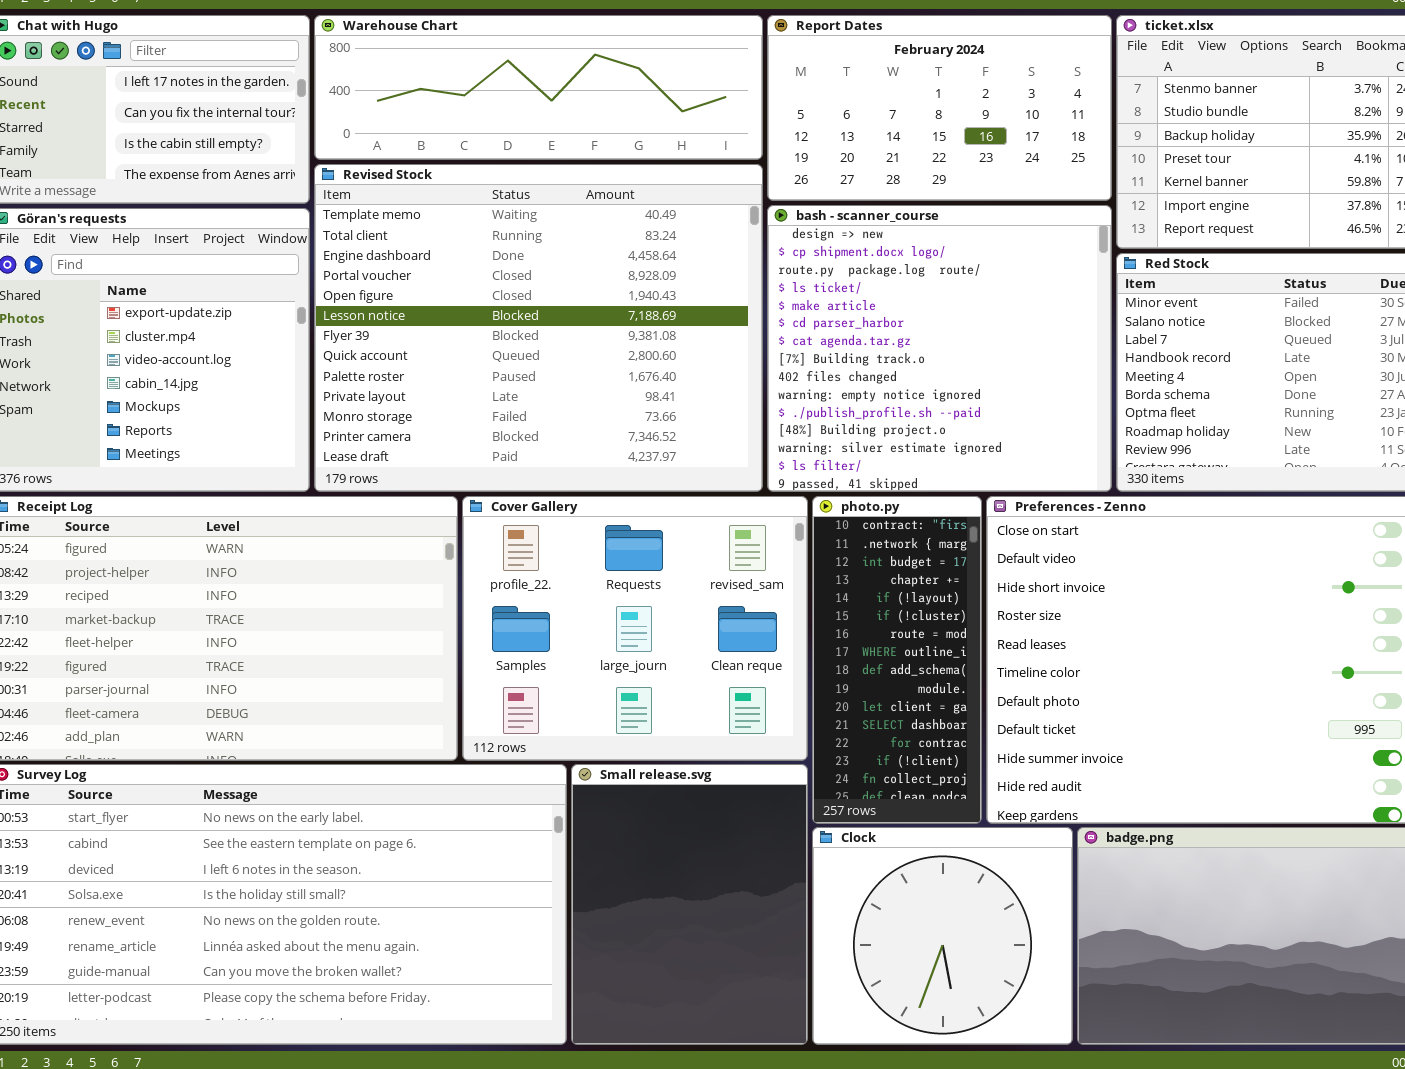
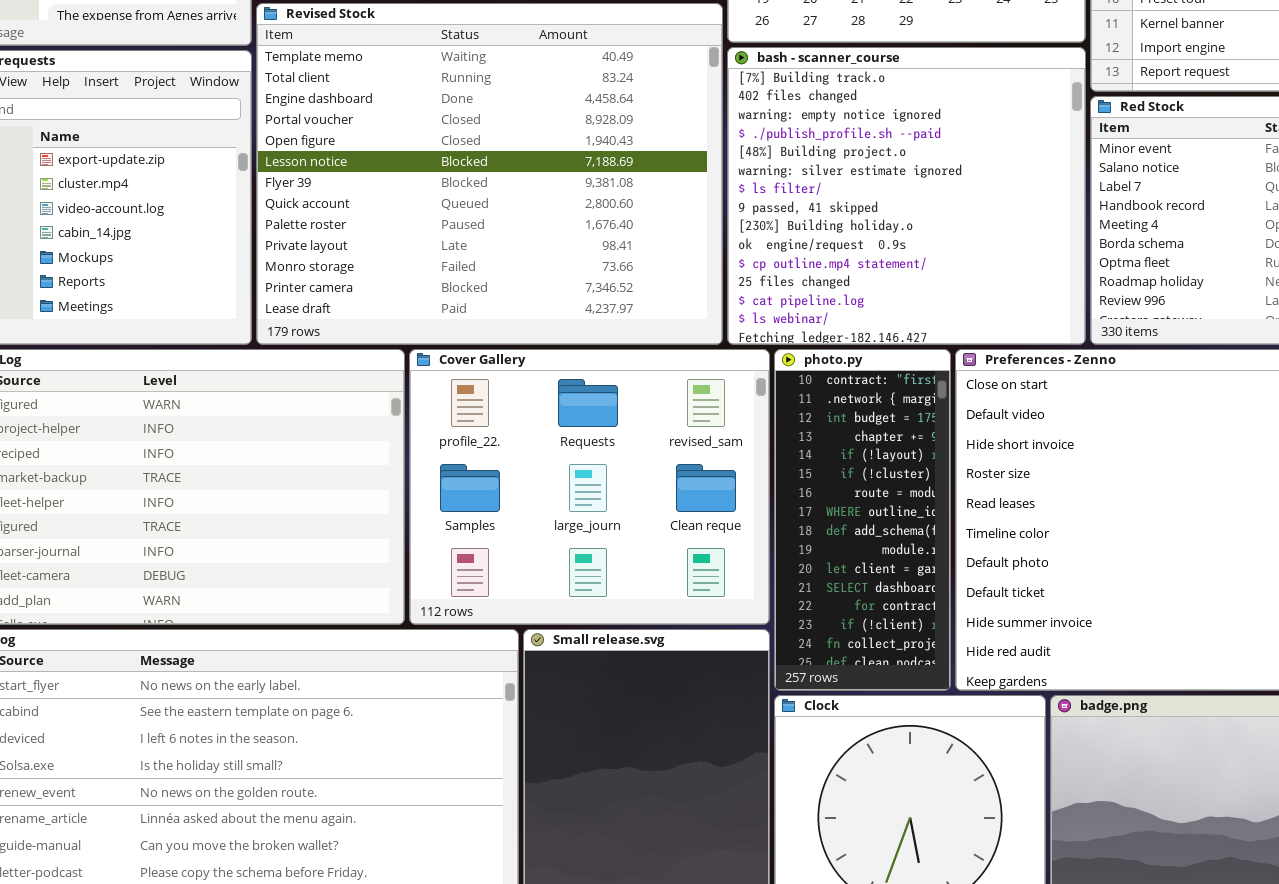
bash - scanner_course: [767,205,1112,492] -> [727,47,1086,345], scrolled down 7 rows

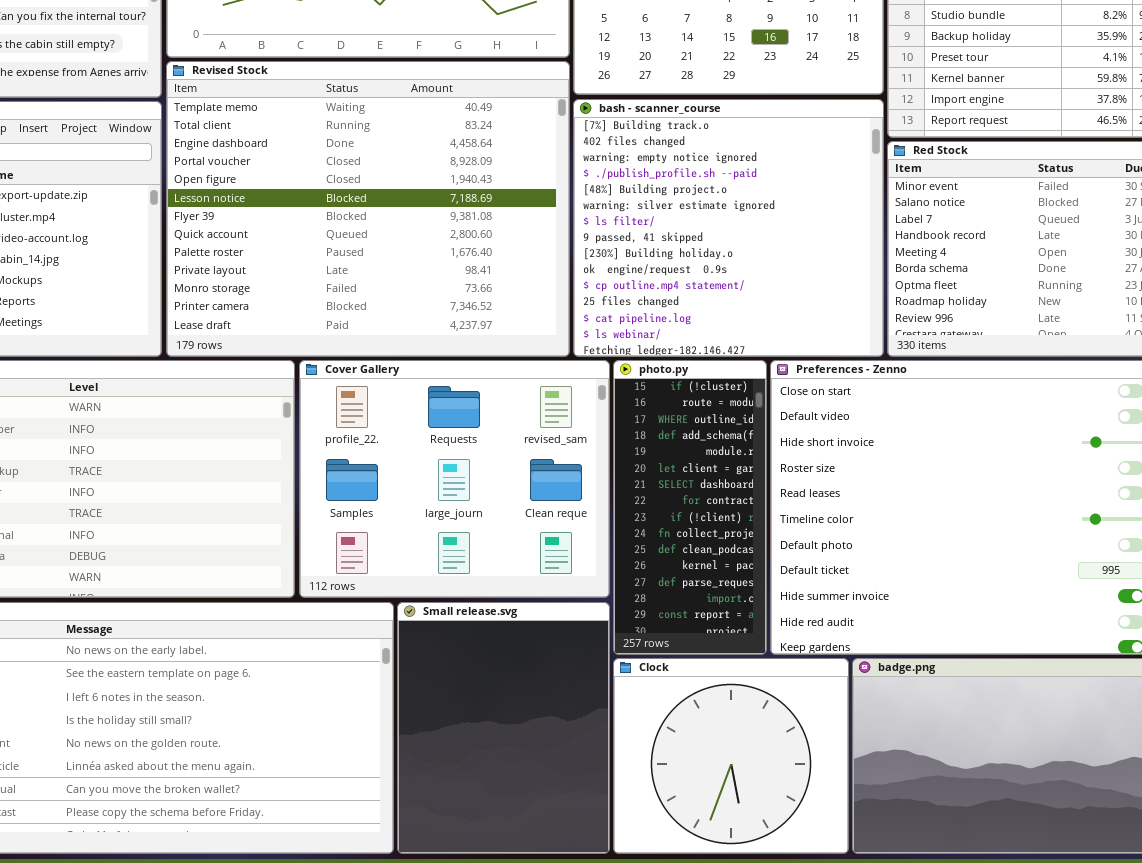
photo.py: [774,349,951,691] -> [613,360,767,655], scrolled down 5 rows

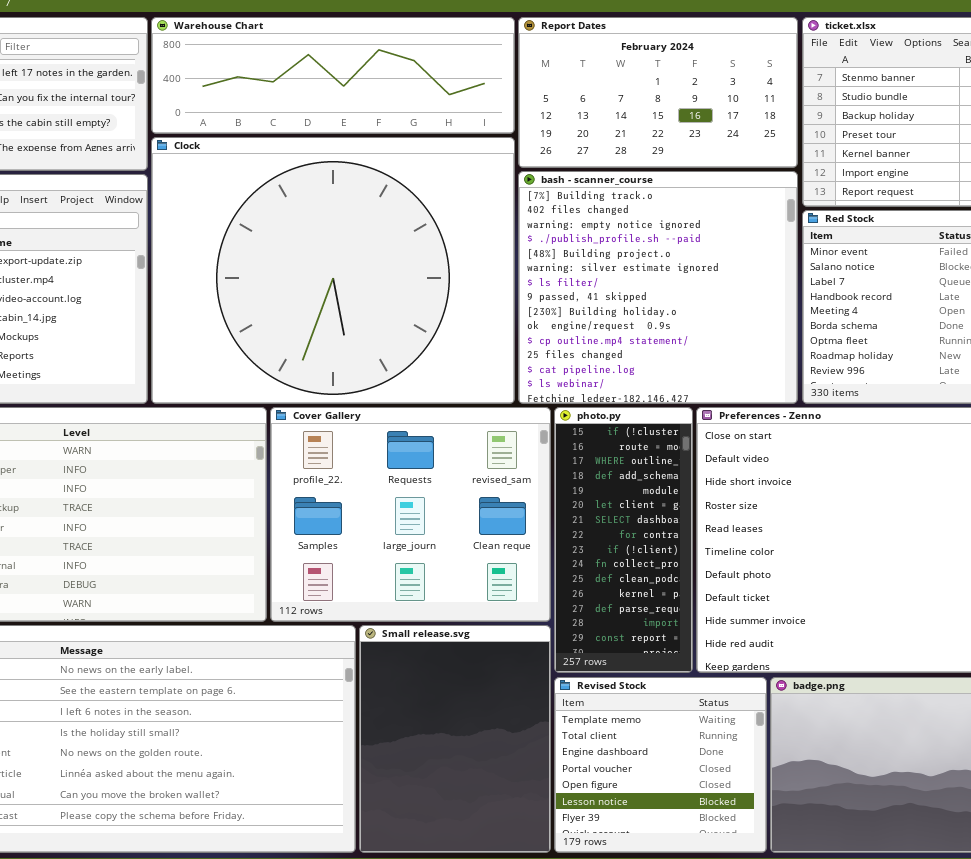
Revised Stock: [166,61,570,357] -> [554,677,767,853], moved, resized
Clock: [613,658,849,854] -> [151,137,515,404], moved, resized

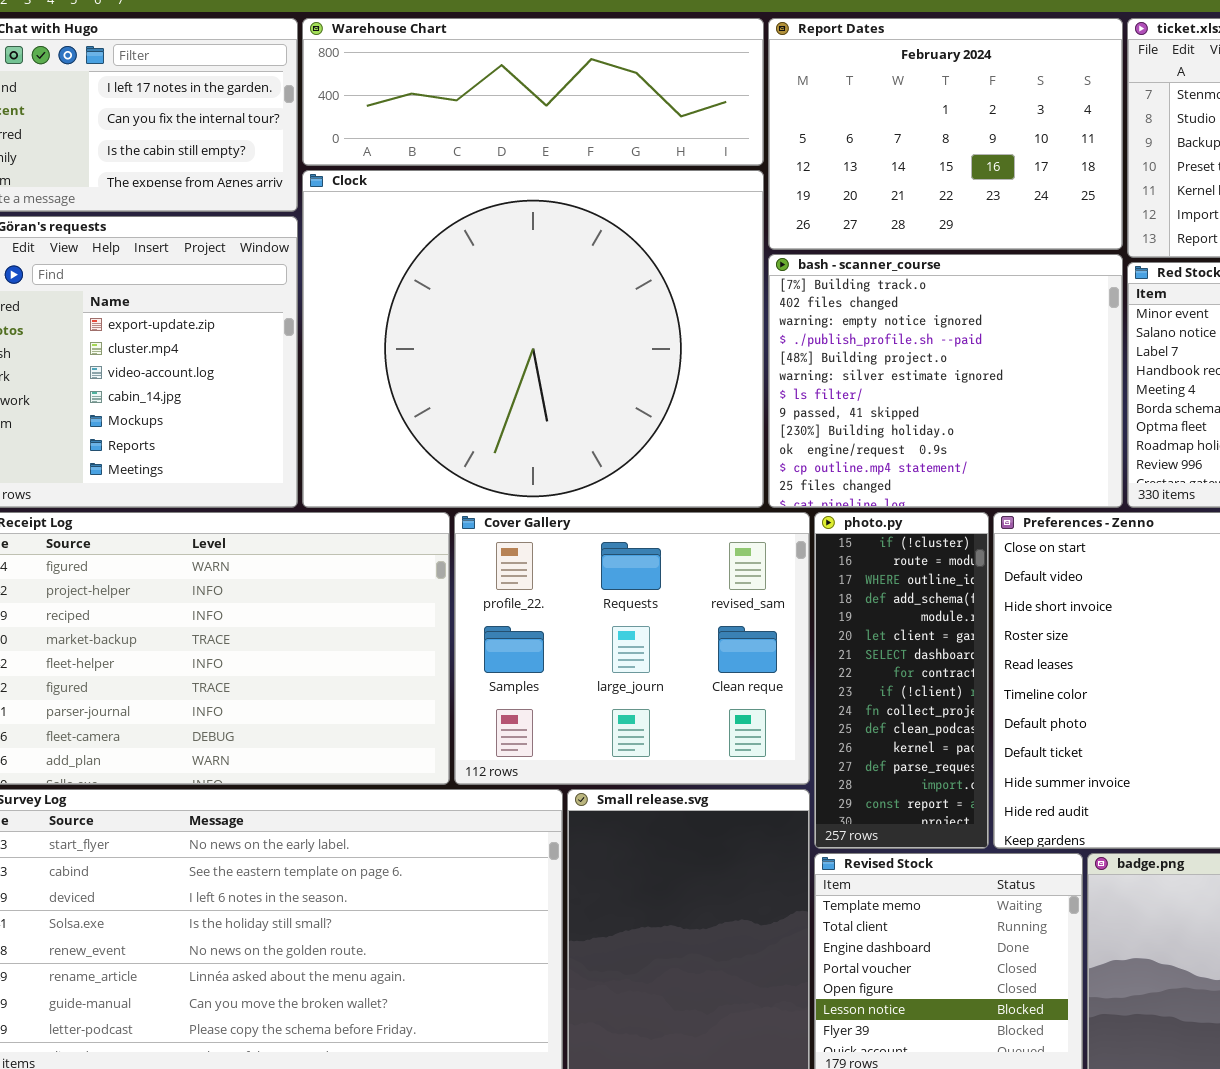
Report Dates: [518,17,798,168] -> [768,18,1123,250], resized
bash - scanner_course: [518,171,798,404] -> [768,254,1123,508], resized

